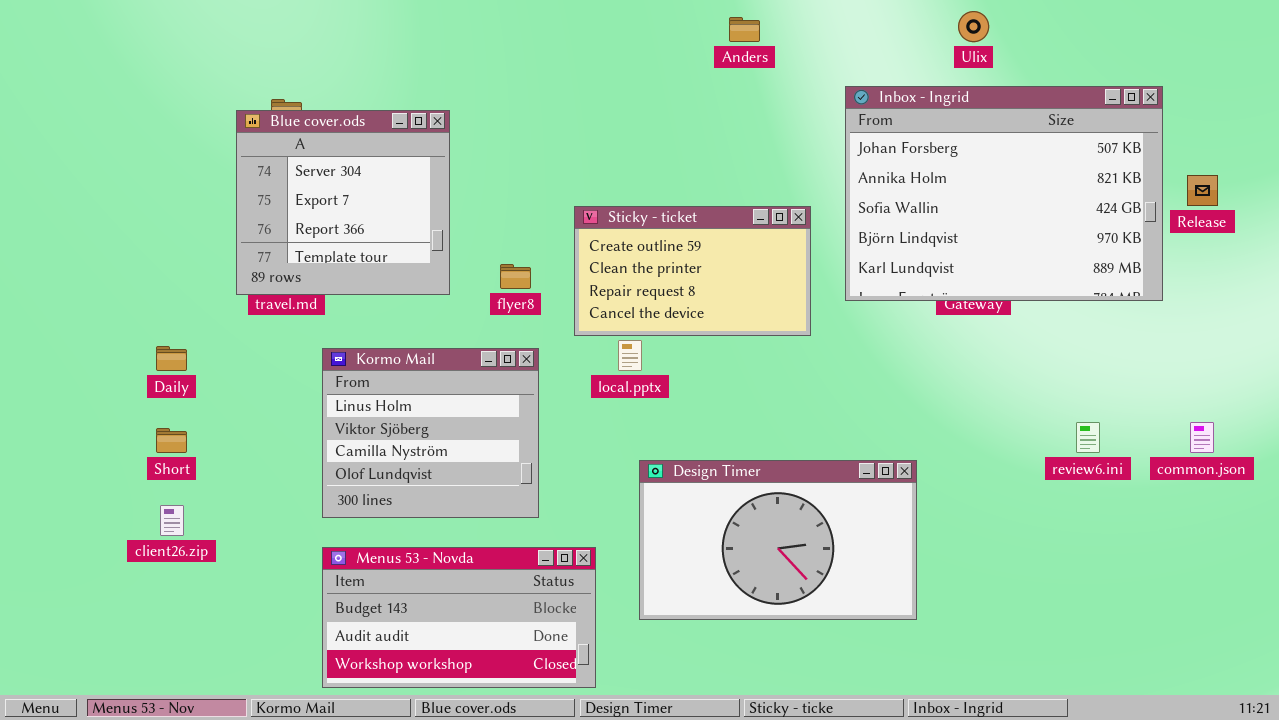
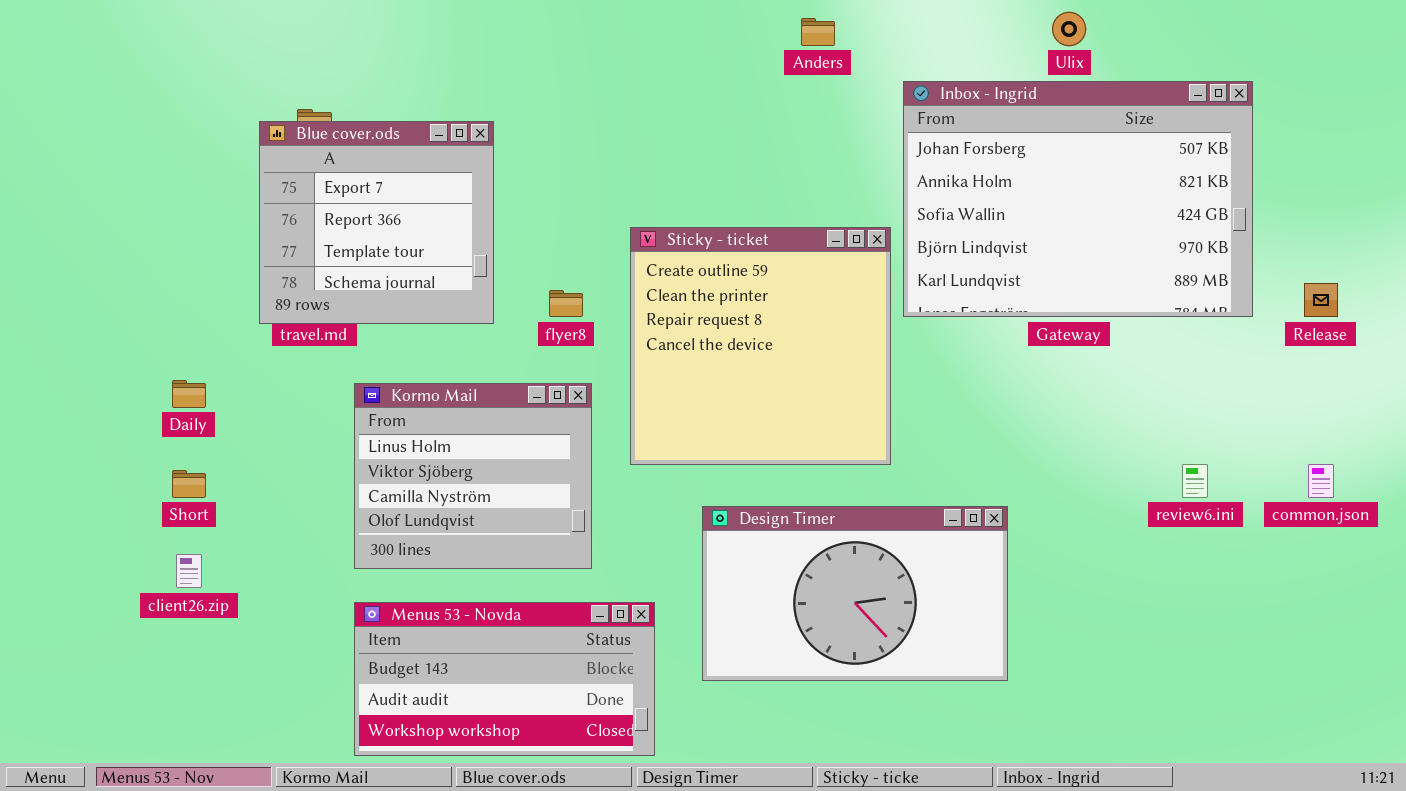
Inbox - Ingrid: [845,86,1163,301] -> [903,81,1253,317], moved
Blue cover.ods: [236,110,450,295] -> [259,121,494,324], scrolled down 1 row
Release: [1187,175,1218,206] -> [1304,283,1338,317], moved
Sticky - ticket: [574,206,811,336] -> [630,227,891,465], resized

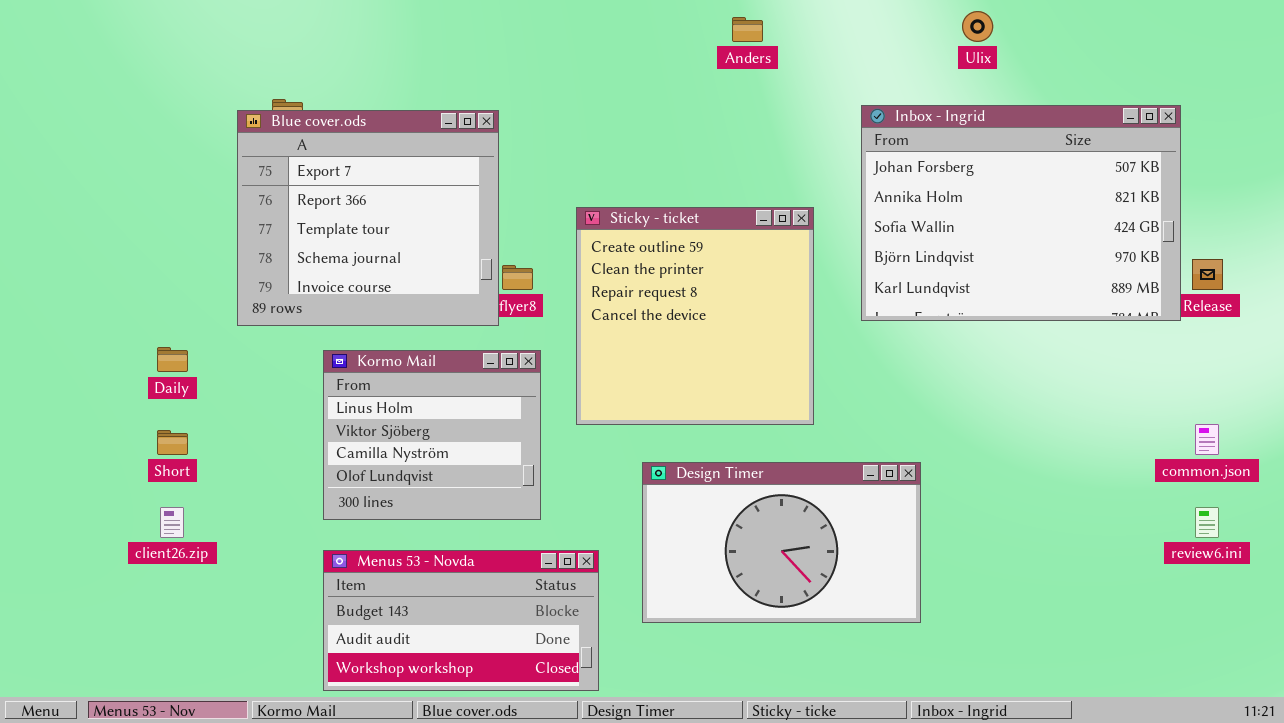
Inbox - Ingrid: [903,81,1253,317] -> [861,105,1181,321], moved
Blue cover.ods: [259,121,494,324] -> [237,110,499,326], resized
review6.ini: [1182,464,1208,498] -> [1195,507,1219,538], moved

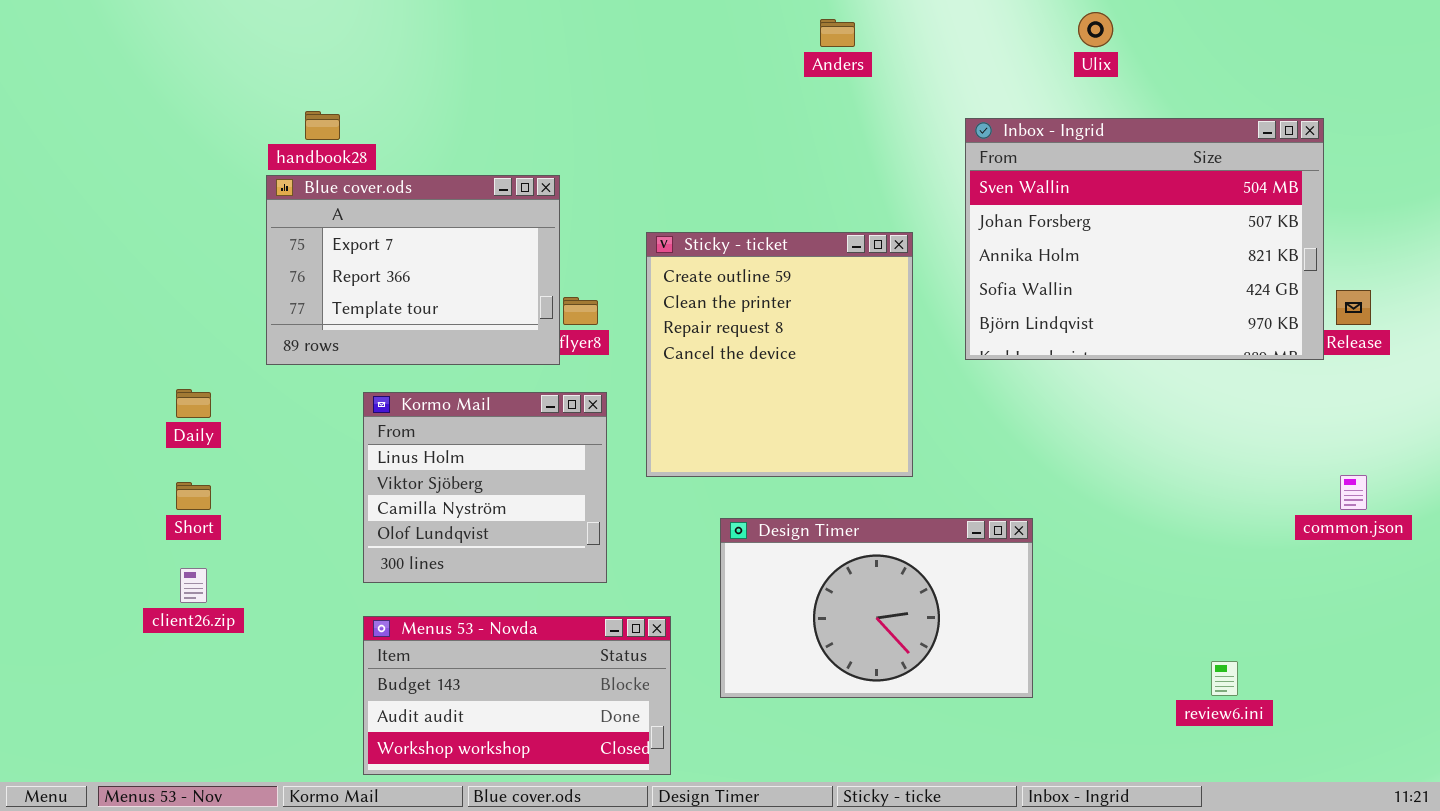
Inbox - Ingrid: [861,105,1181,321] -> [965,118,1324,360], scrolled up 1 row
Blue cover.ods: [237,110,499,326] -> [266,175,560,365], resized
review6.ini: [1195,507,1219,538] -> [1211,661,1238,696], moved

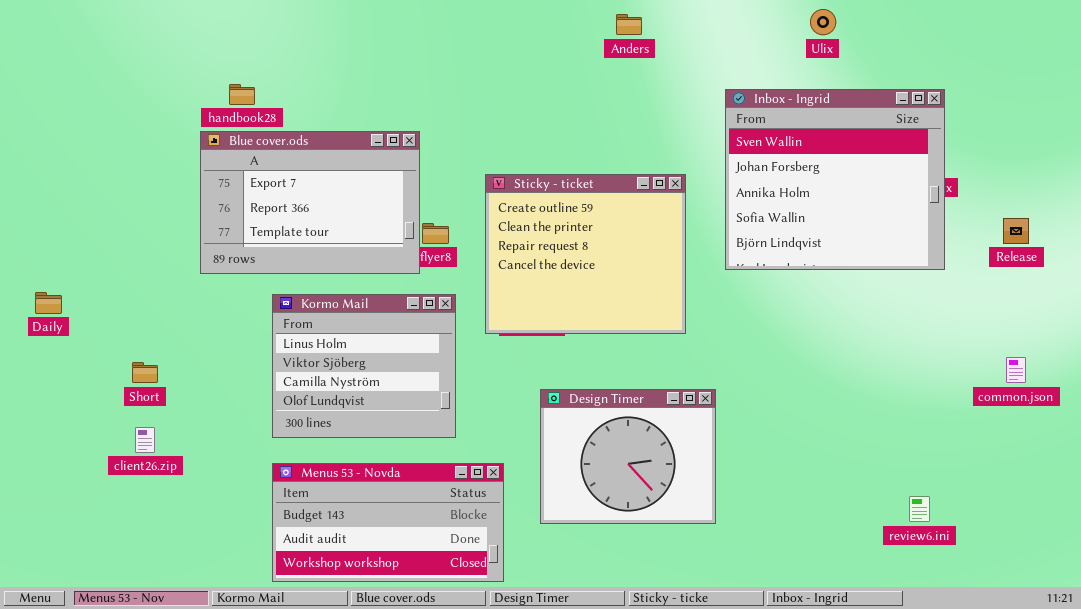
Inbox - Ingrid: [965,118,1324,360] -> [725,89,945,270], resized
Sticky - ticket: [646,232,913,477] -> [485,174,686,334], resized
Daily: [176,389,211,418] -> [35,292,62,314], moved
Design Timer: [720,518,1033,698] -> [540,389,716,524], resized

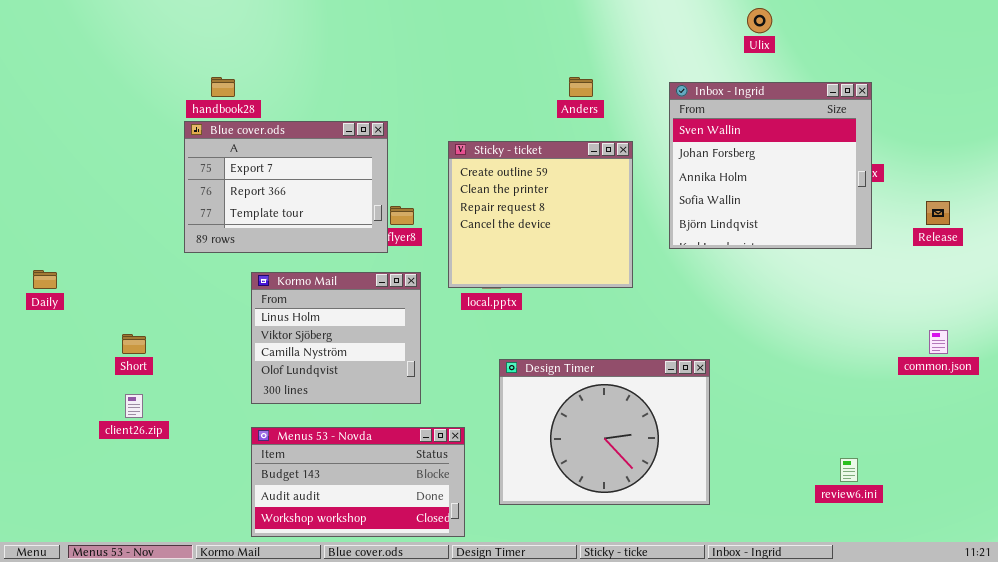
Anders: [616,14,642,35] -> [569,77,593,97], moved
Sticky - ticket: [485,174,686,334] -> [448,141,633,288], moved
Design Timer: [540,389,716,524] -> [499,359,710,505], resized

